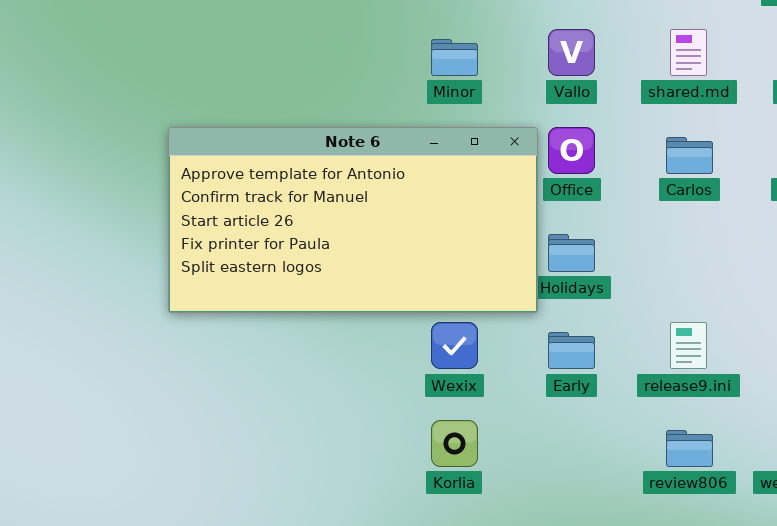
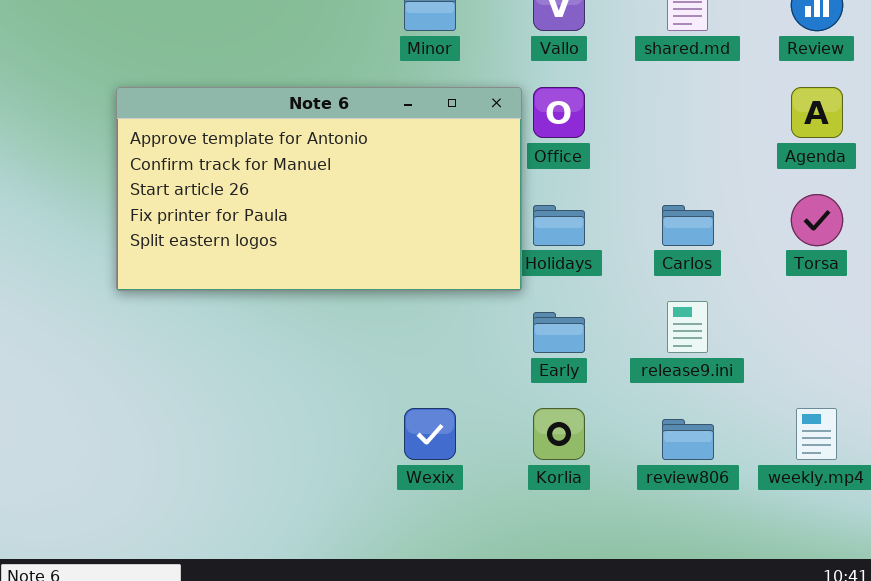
Carlos: [666,137,713,174] -> [662,205,714,246], moved
Wexix: [431,322,478,369] -> [404,408,456,460], moved
Korlia: [431,420,478,467] -> [533,408,585,460], moved

